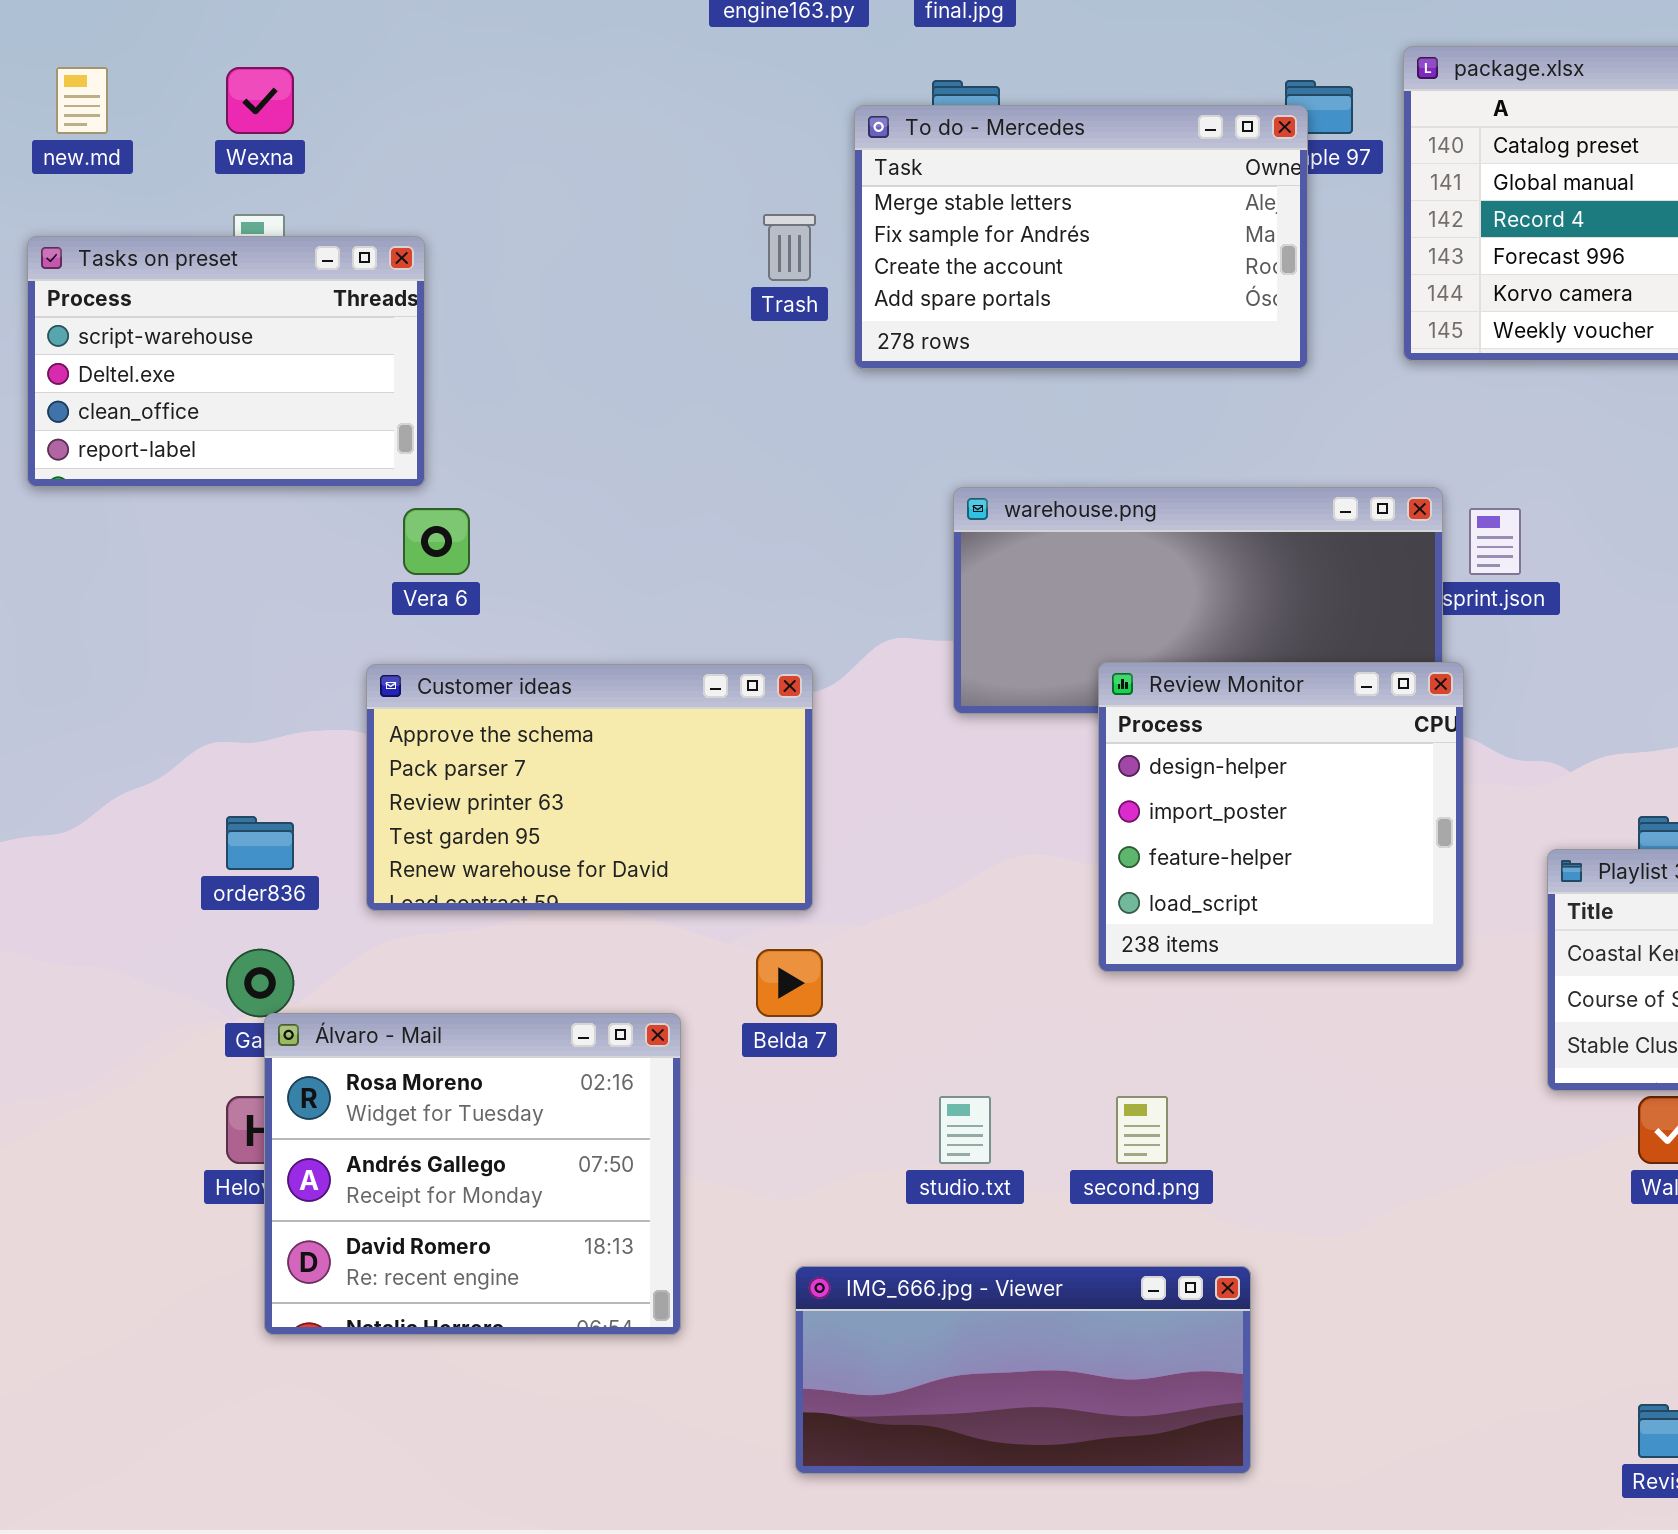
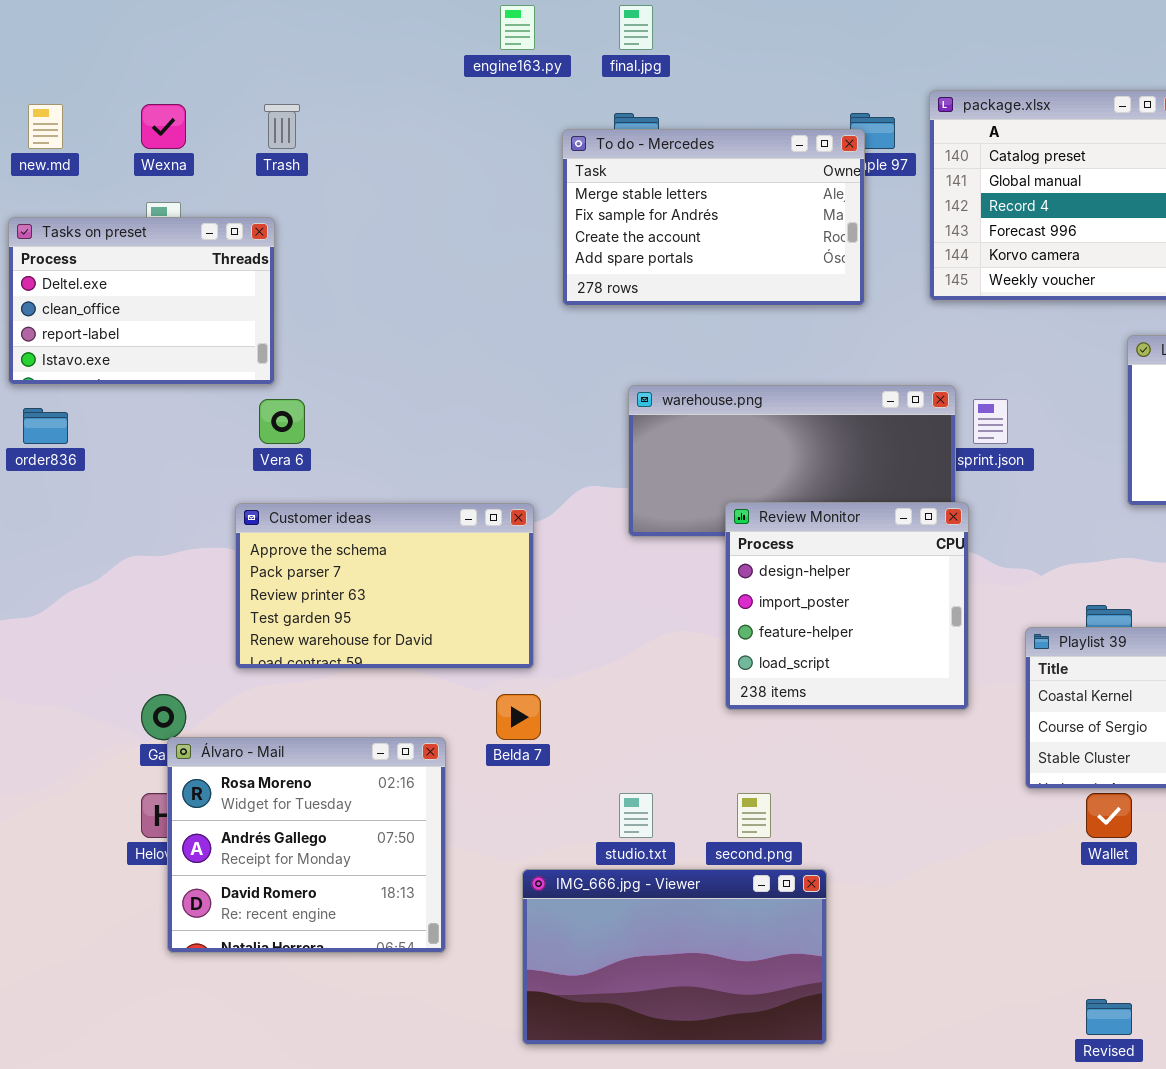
Trash: [763,214,816,281] -> [264,104,300,149], moved
Tasks on preset: [27,236,425,487] -> [8,217,275,385], scrolled down 1 row
order836: [226,816,294,870] -> [23,408,68,444], moved
IMG_666.jpg - Viewer: [795,1266,1251,1474] -> [522,869,827,1045], resized

